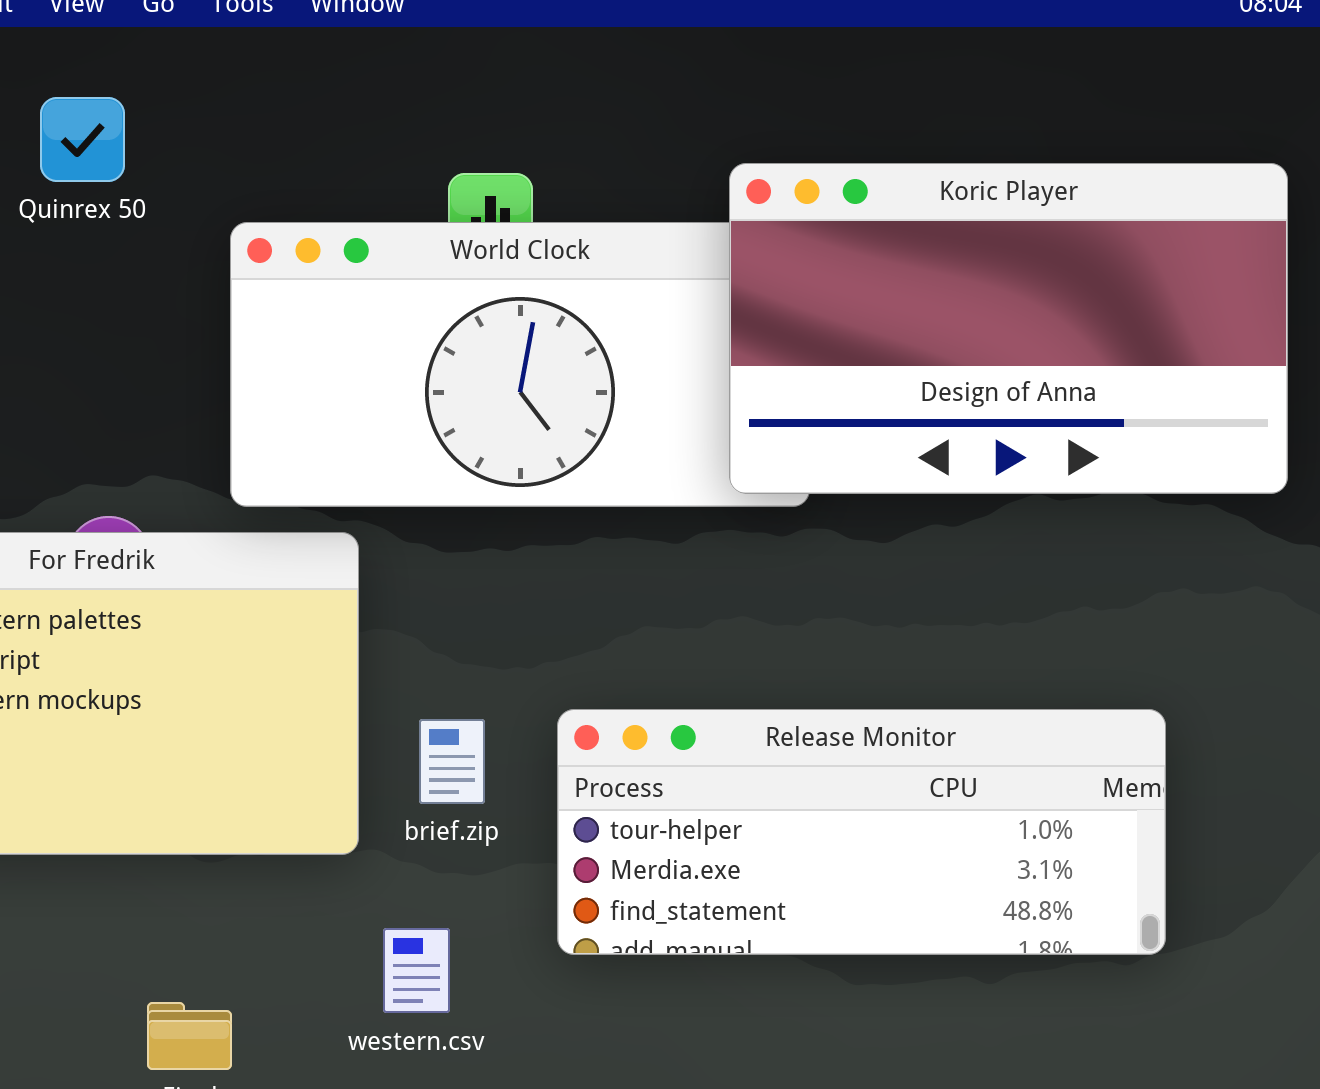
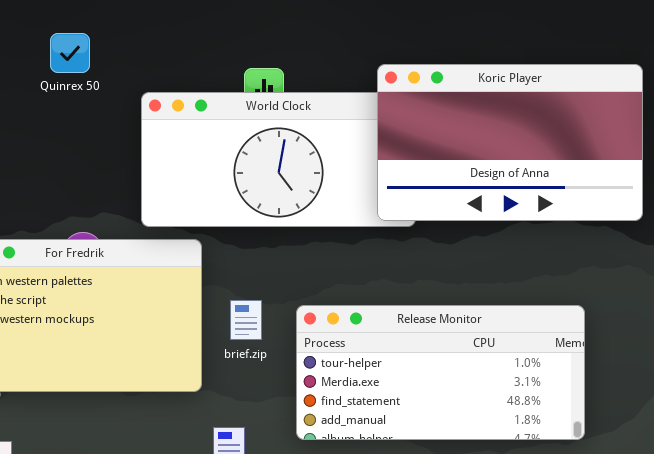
Release Monitor: [557,709,1166,955] -> [296,305,585,440], resized
brief.zip: [419,719,485,804] -> [230,300,262,340], moved

